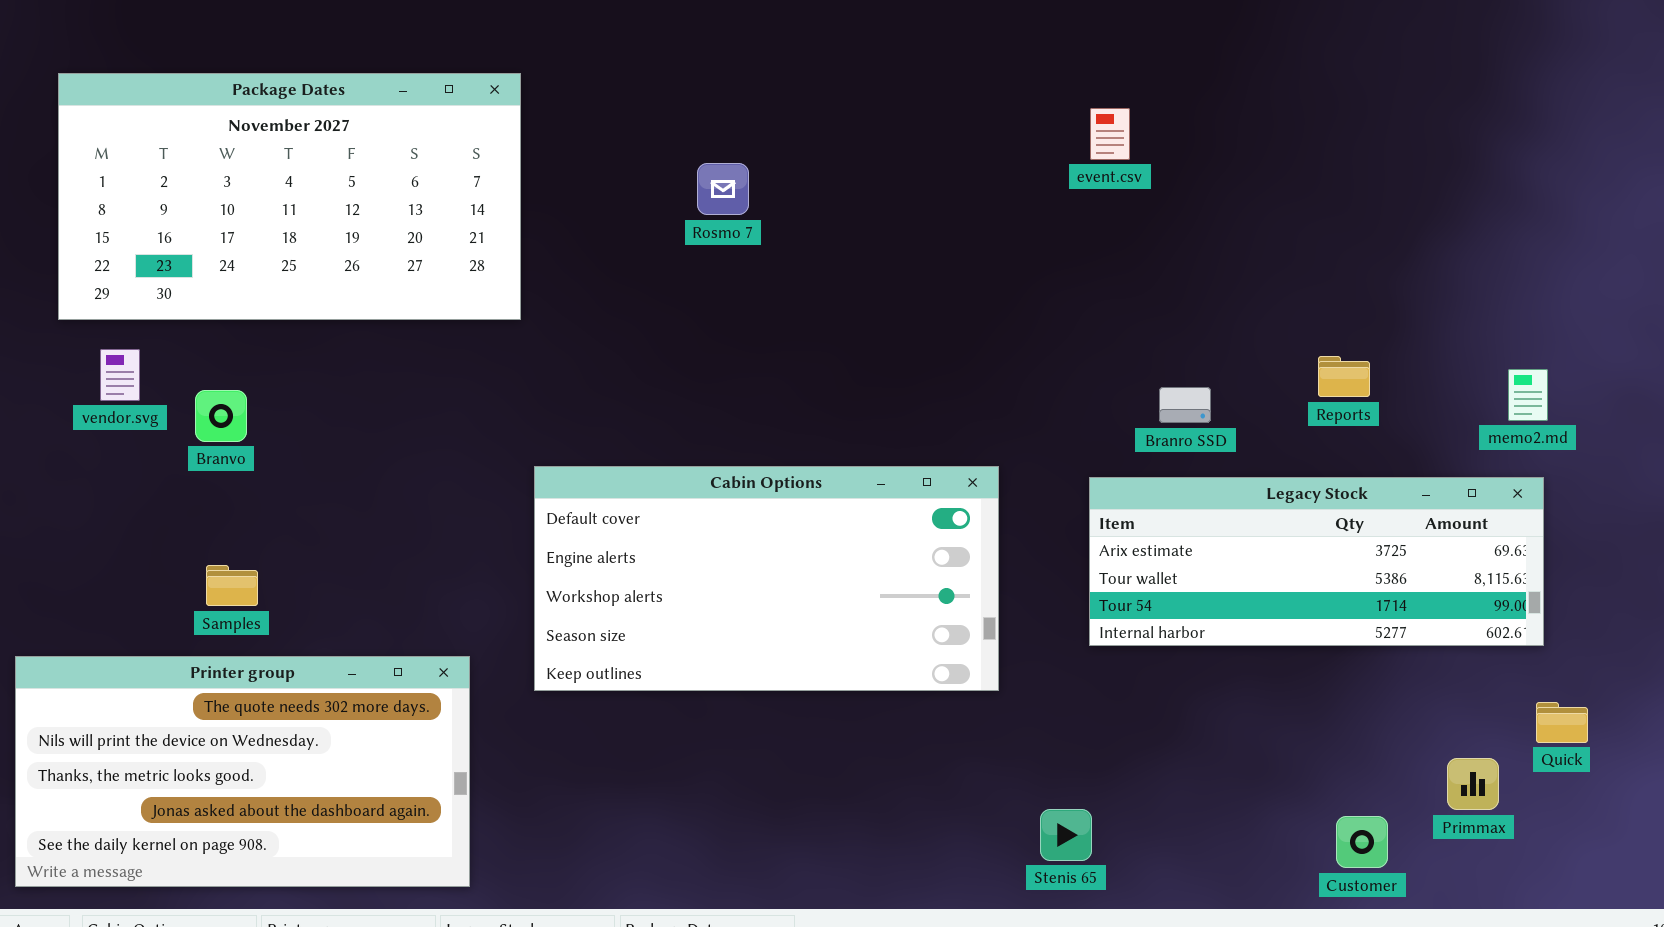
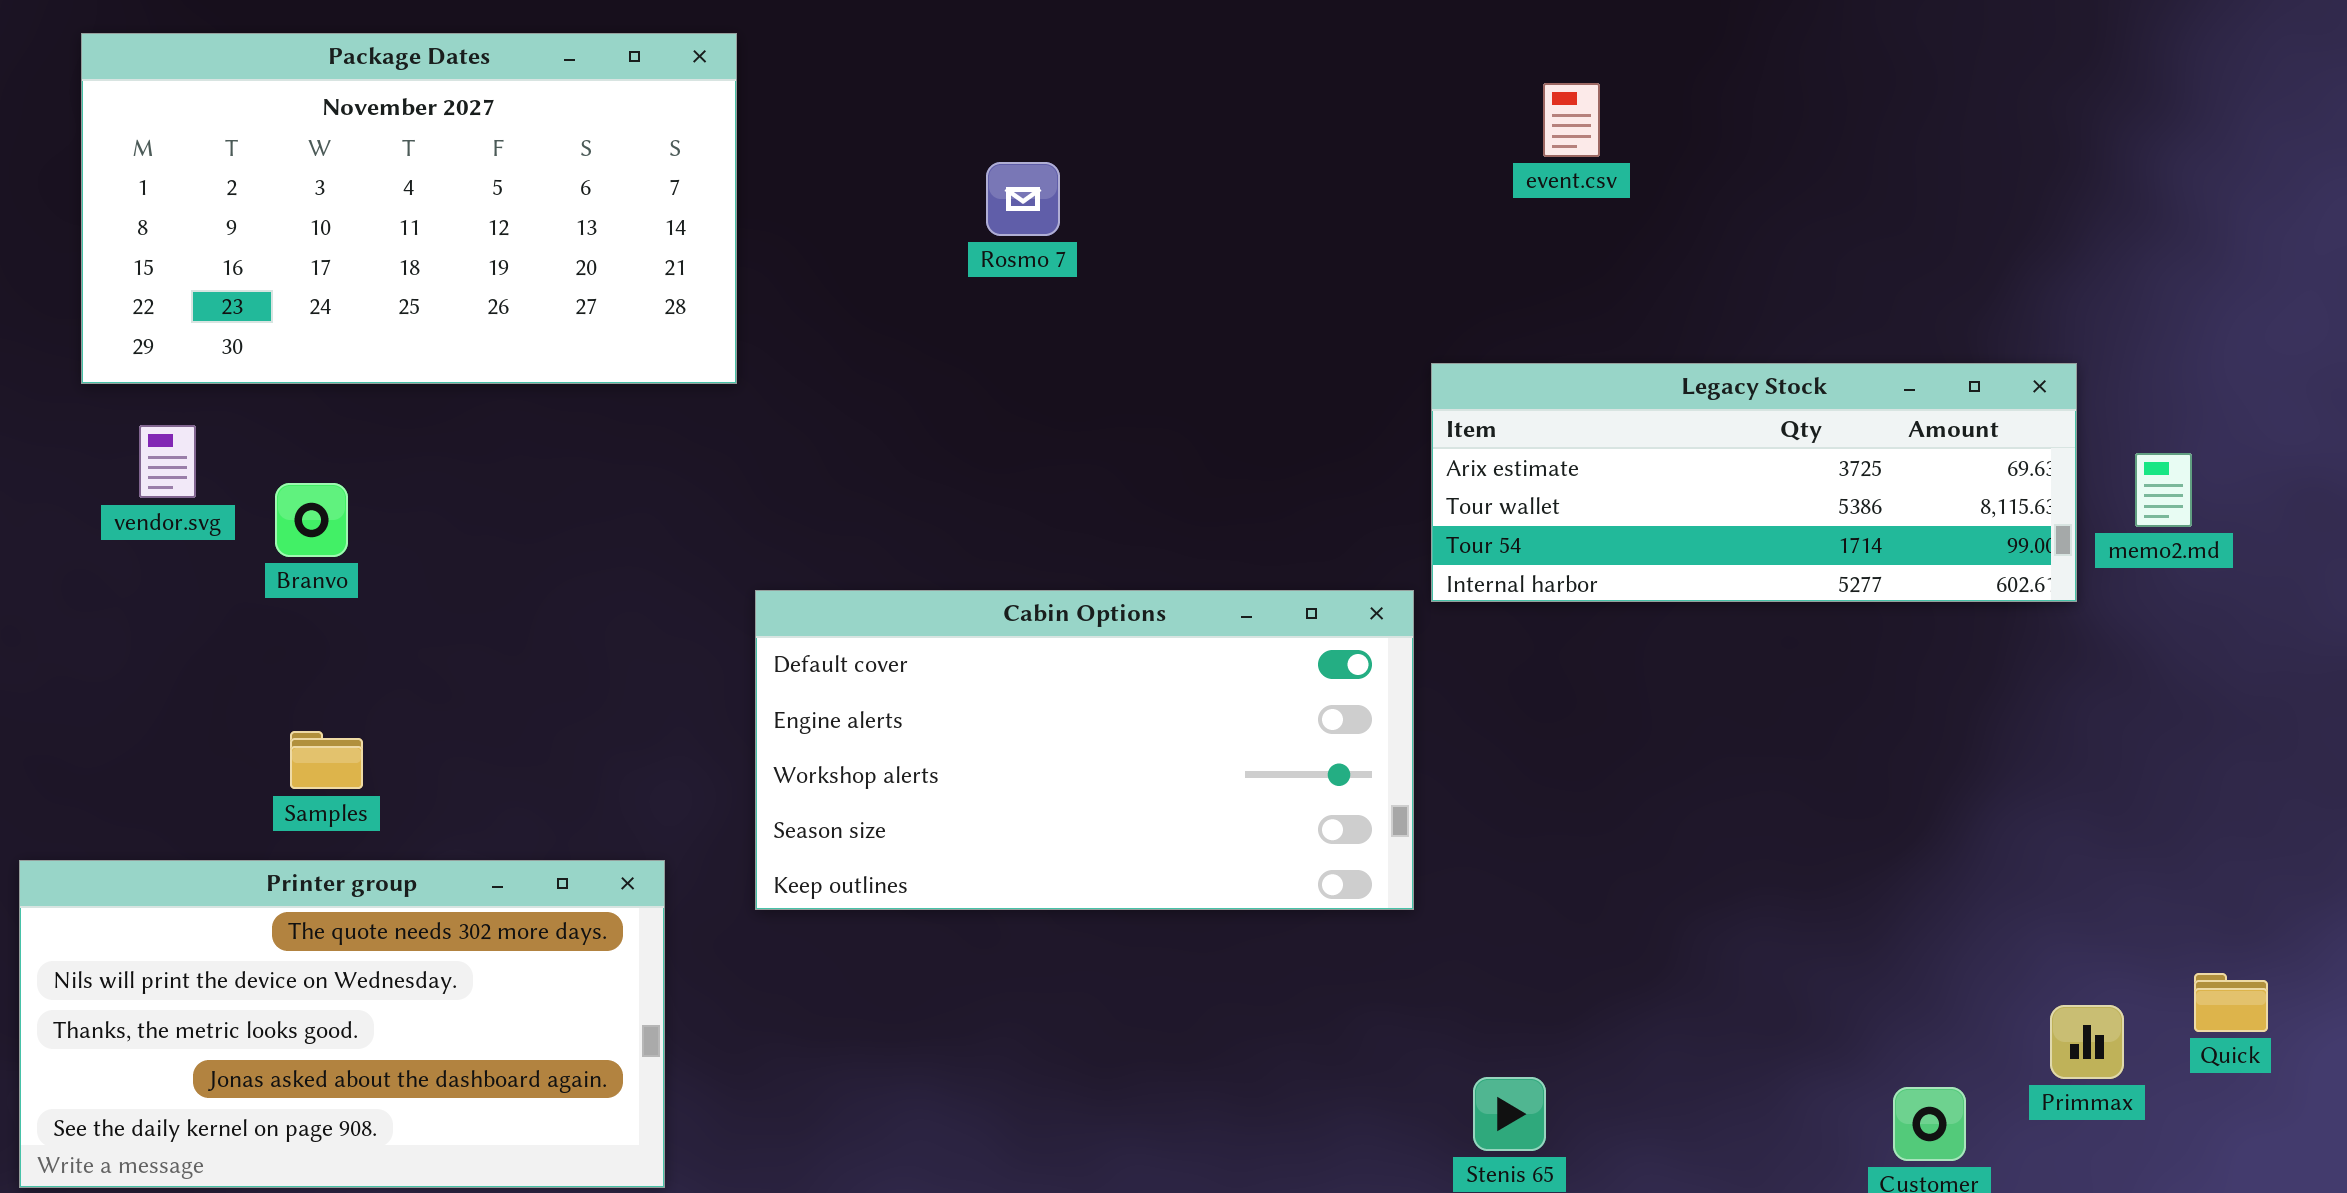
Legacy Stock: [1089,477,1544,646] -> [1431,363,2077,602], moved
Quick: [1536,702,1588,743] -> [2194,973,2268,1032], moved

